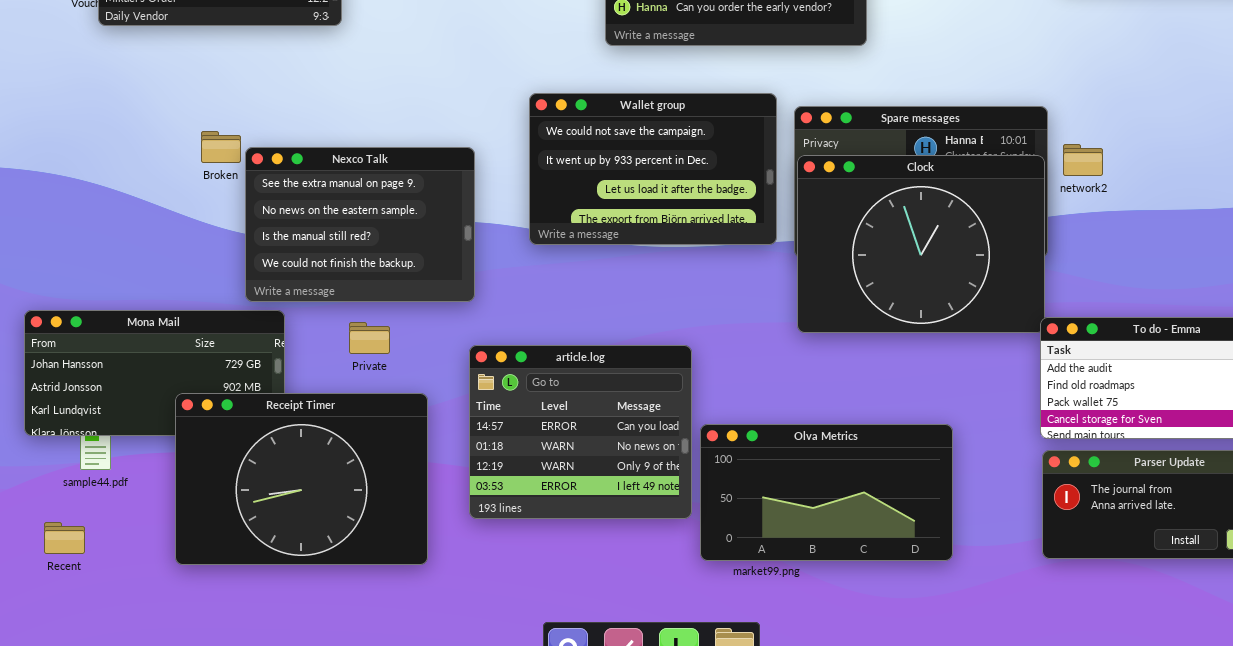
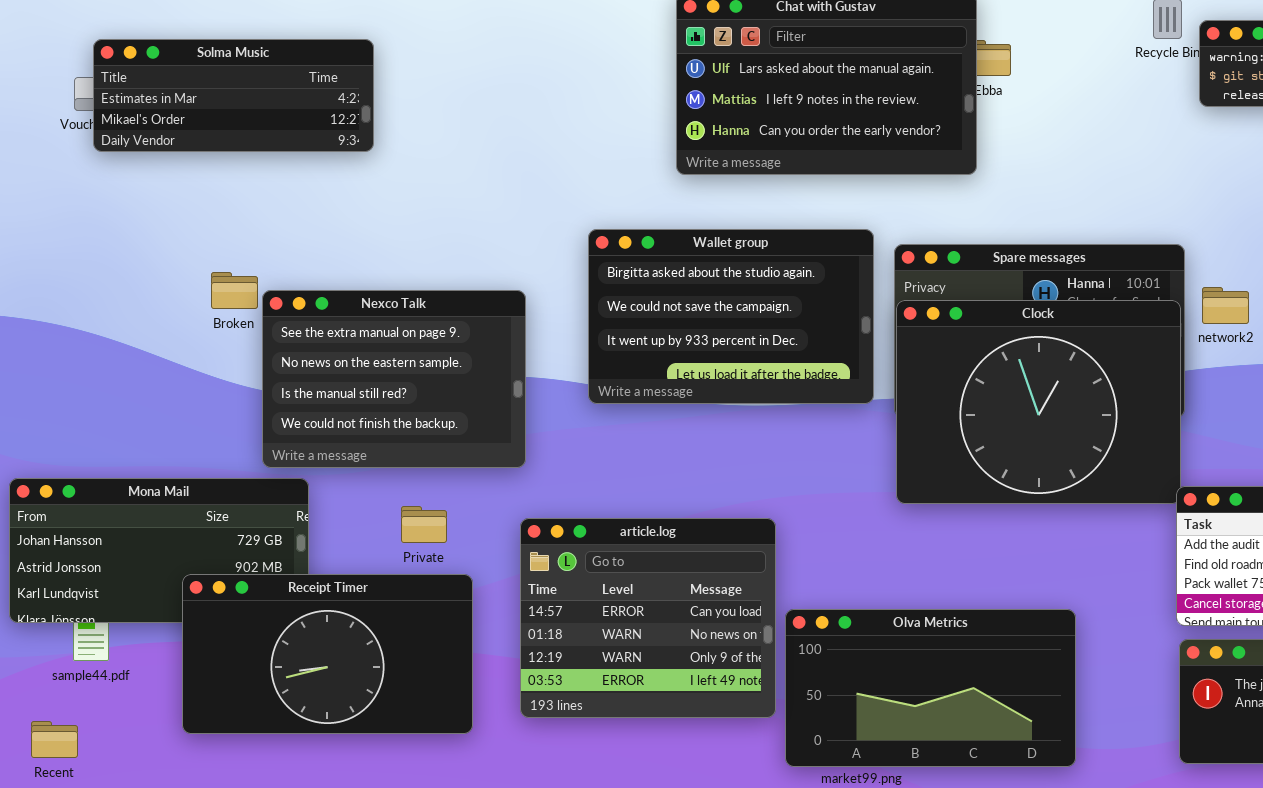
Wallet group: [529,93,777,245] -> [588,229,874,404], scrolled up 1 row
Private: [349,322,390,354] -> [401,506,447,543], moved
Receipt Timer: [175,393,428,565] -> [182,574,473,734], resized

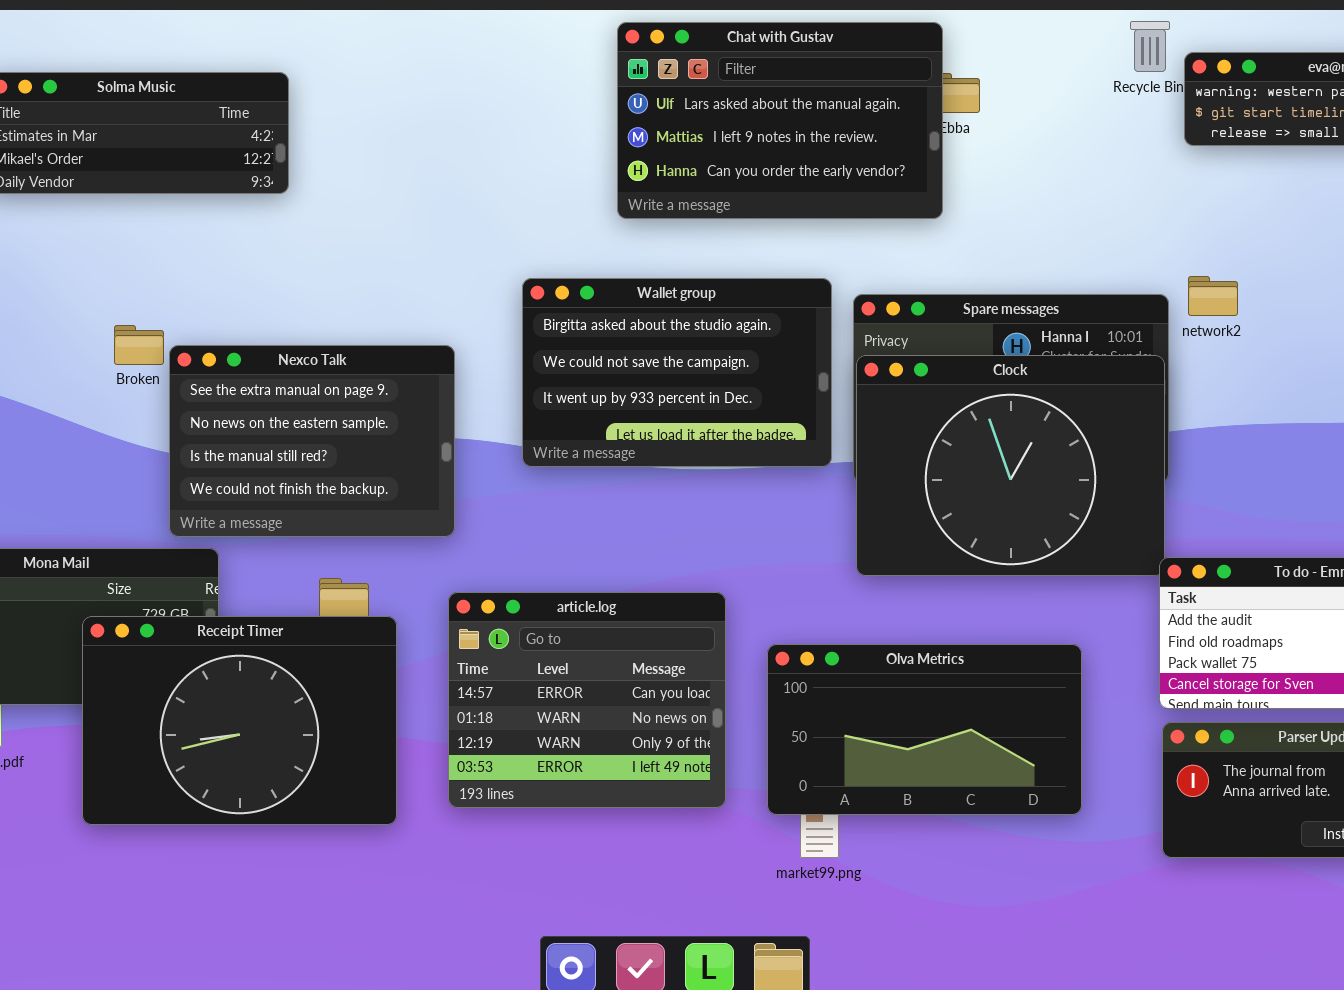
network2: [1202,287,1249,324] -> [1188,276,1238,316], moved
Receipt Timer: [182,574,473,734] -> [82,616,397,825], resized
Olva Metrics: [785,609,1076,767] -> [767,644,1082,815], moved

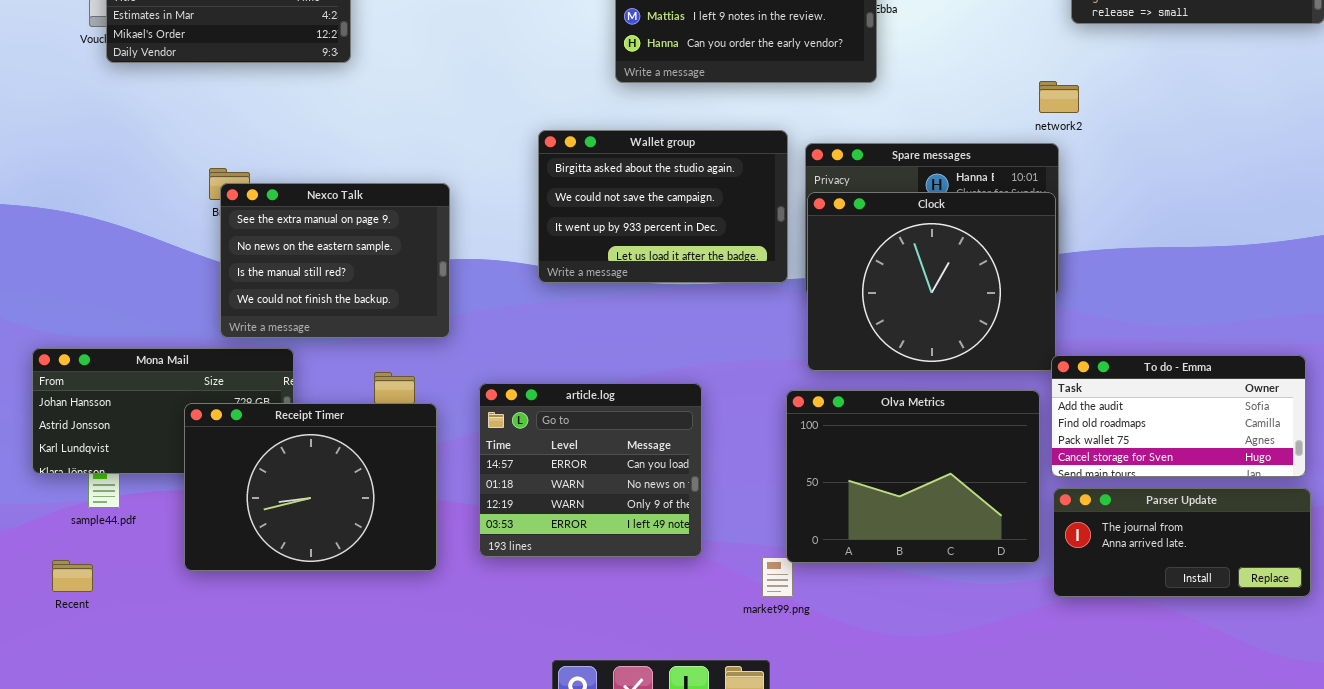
network2: [1188,276,1238,316] -> [1039,81,1079,113], moved
Nexco Talk: [169,345,455,537] -> [220,183,450,338], moved
Olva Metrics: [767,644,1082,815] -> [786,390,1040,563], moved, resized

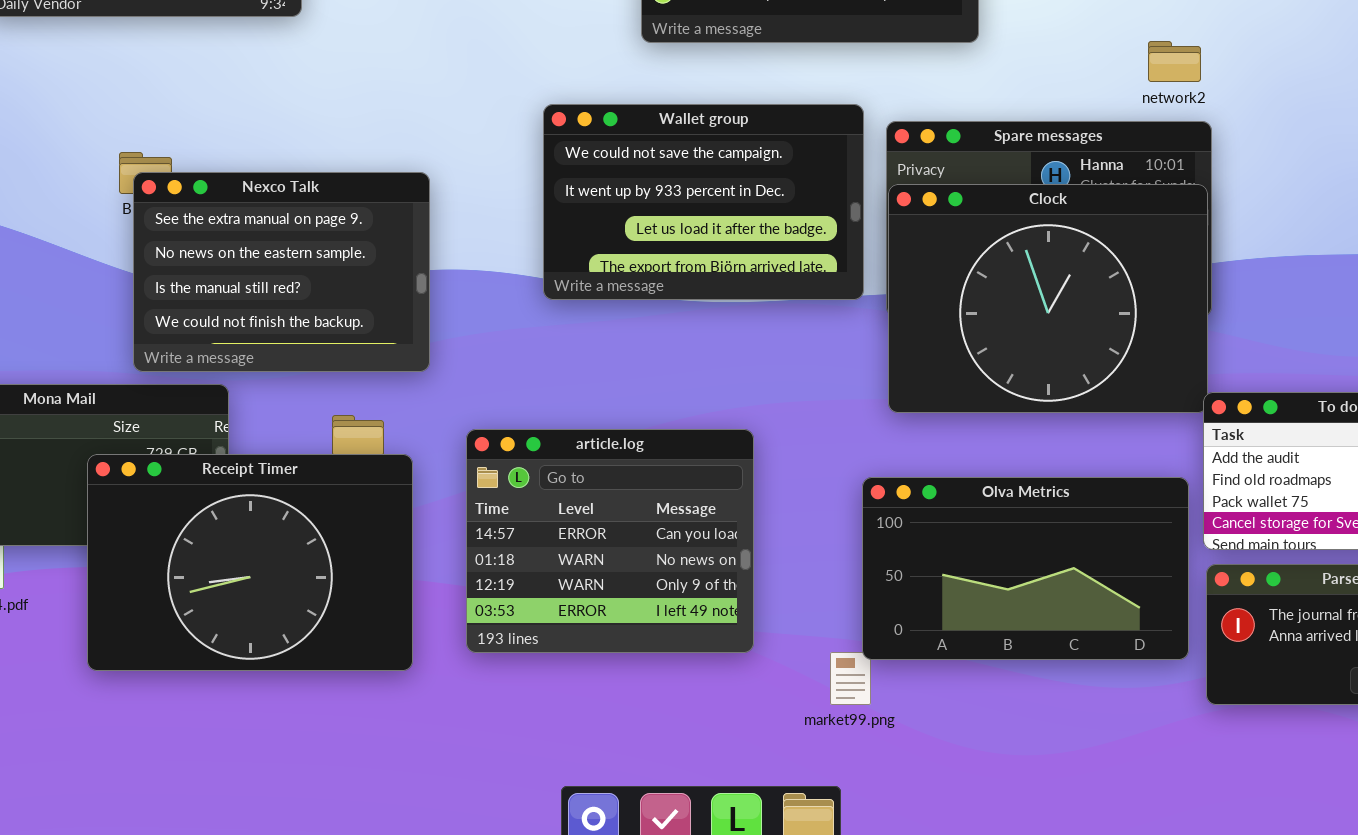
network2: [1039,81,1079,113] -> [1148,41,1201,82], moved
Wallet group: [538,130,788,283] -> [543,104,864,300], scrolled down 1 row
Olva Metrics: [786,390,1040,563] -> [862,477,1189,660], resized

